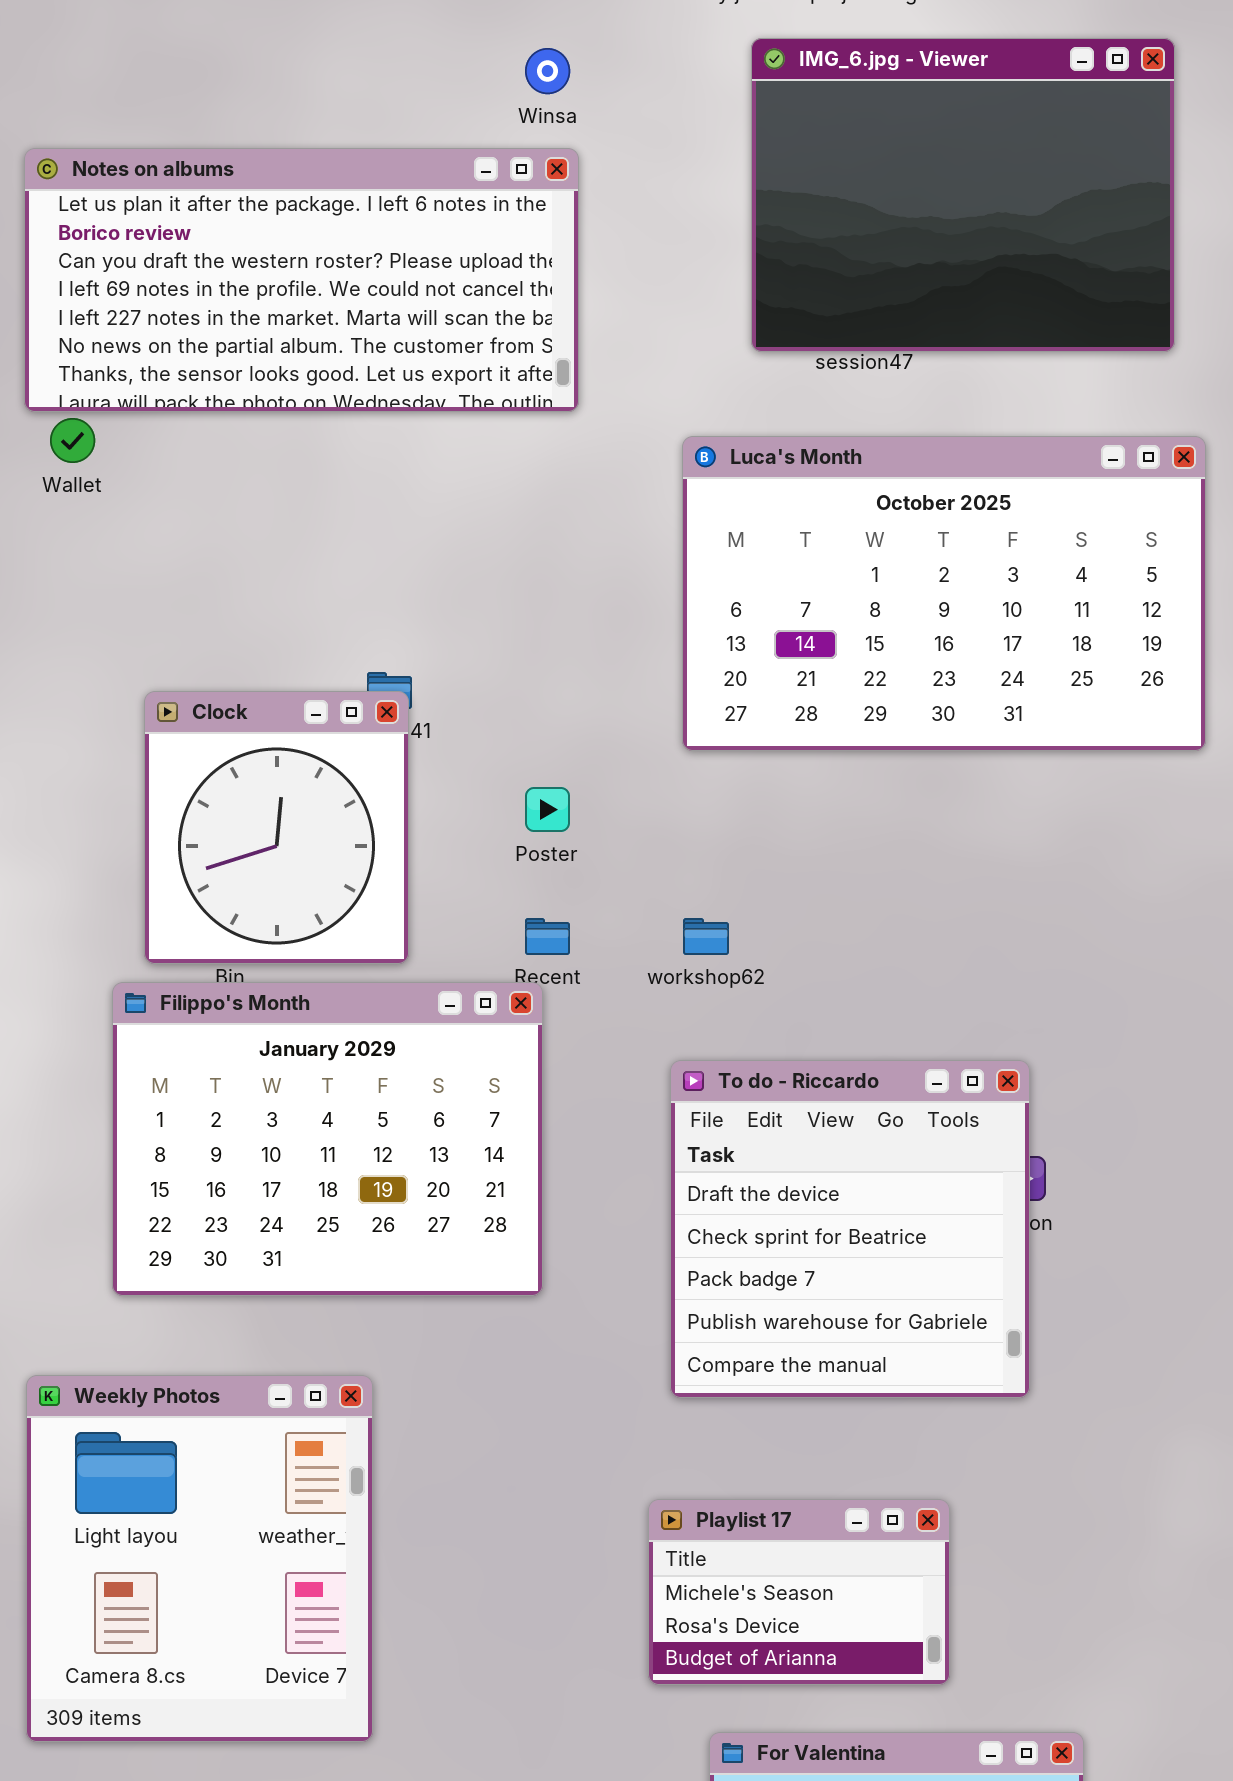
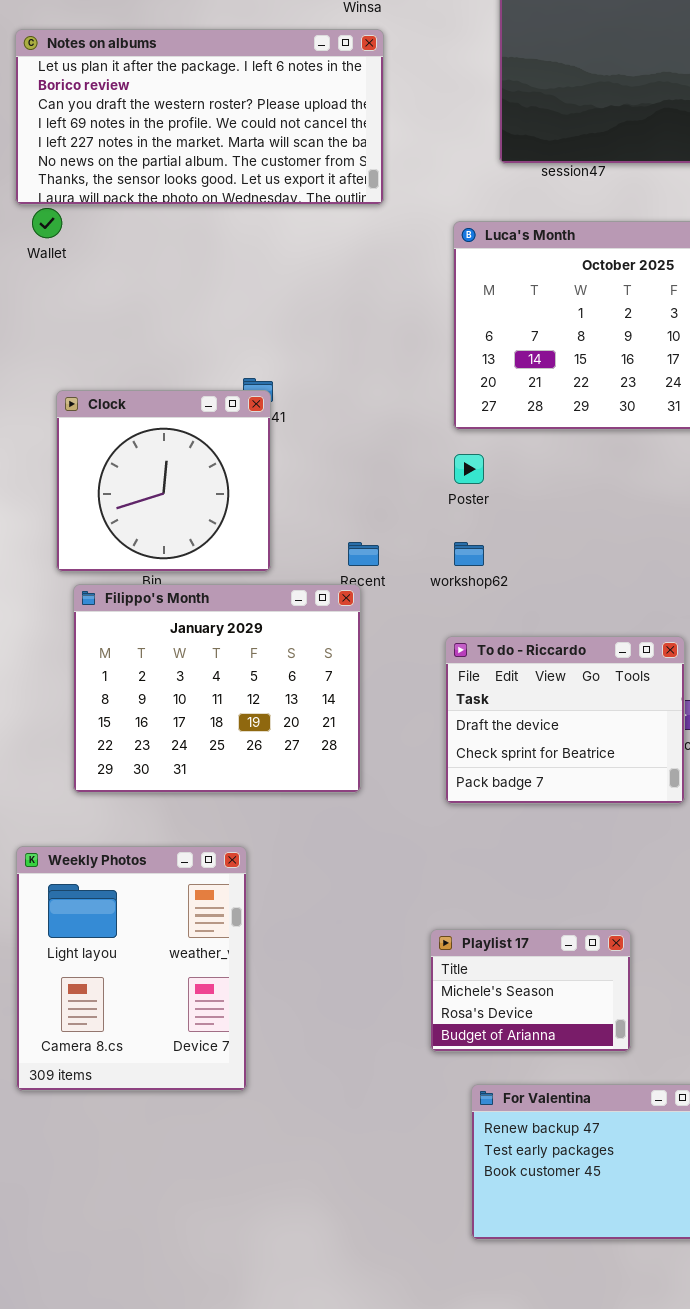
Clock: [144,691,409,964] -> [56,390,271,572], resized
Poster: [525,787,570,832] -> [454,454,484,484], moved
To do - Riccardo: [670,1060,1030,1398] -> [445,636,685,804], resized

